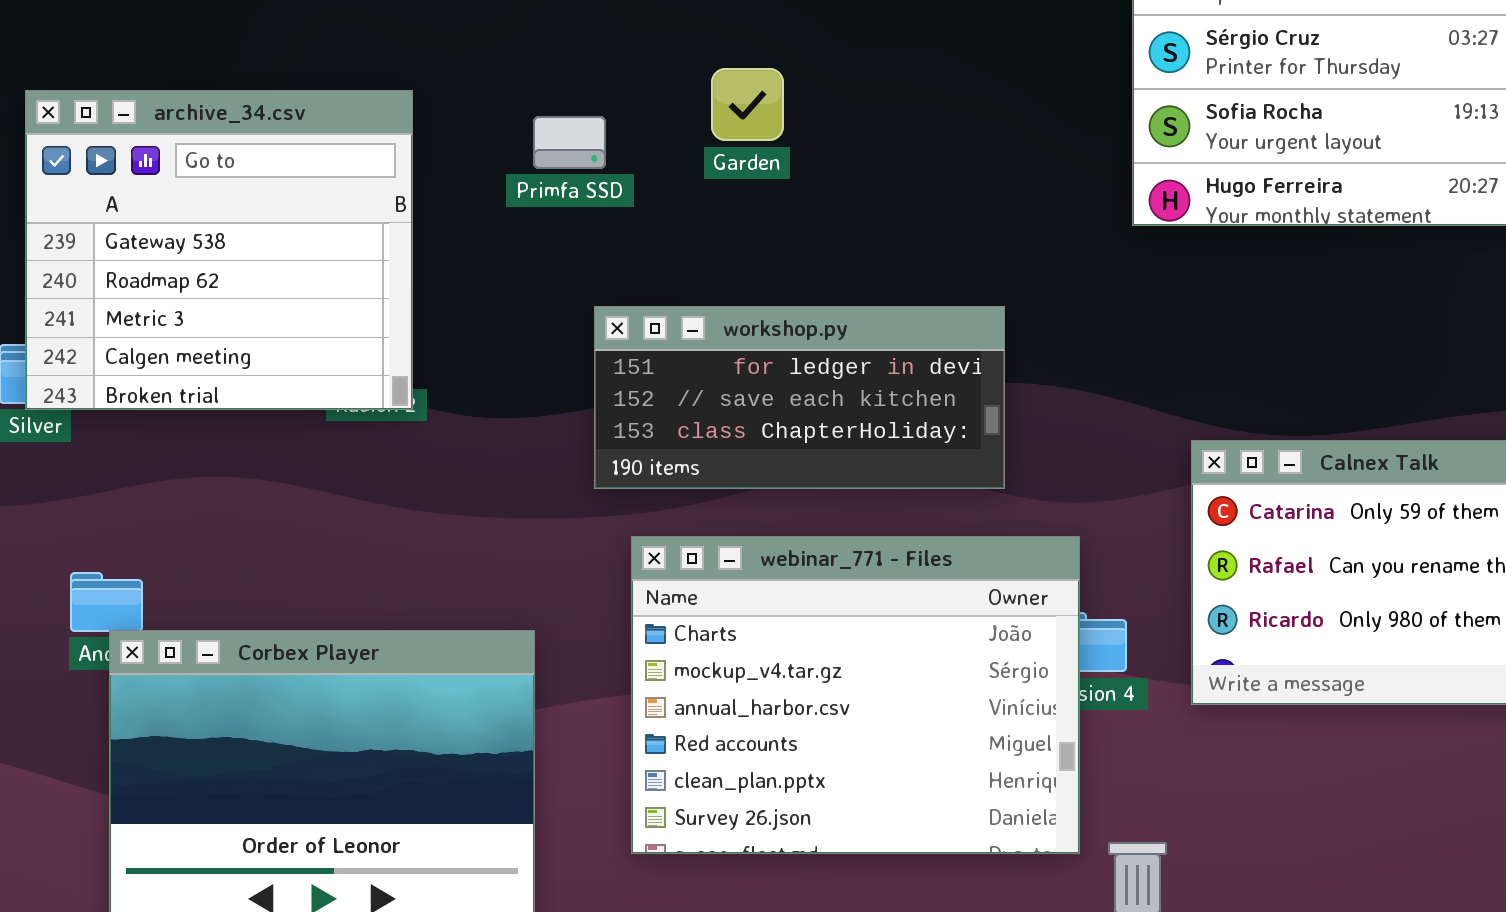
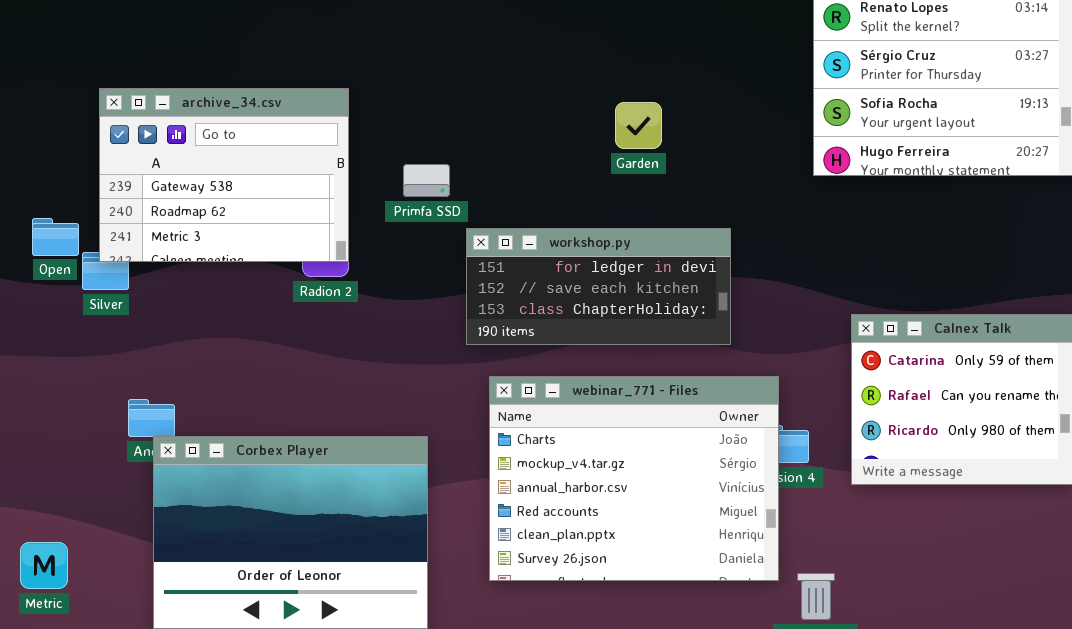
Garden: [711,68,784,141] -> [615,102,662,149], moved
archive_34.csv: [25,90,413,410] -> [99,88,349,262], resized
Primfa SSD: [533,116,606,169] -> [403,164,450,197], moved

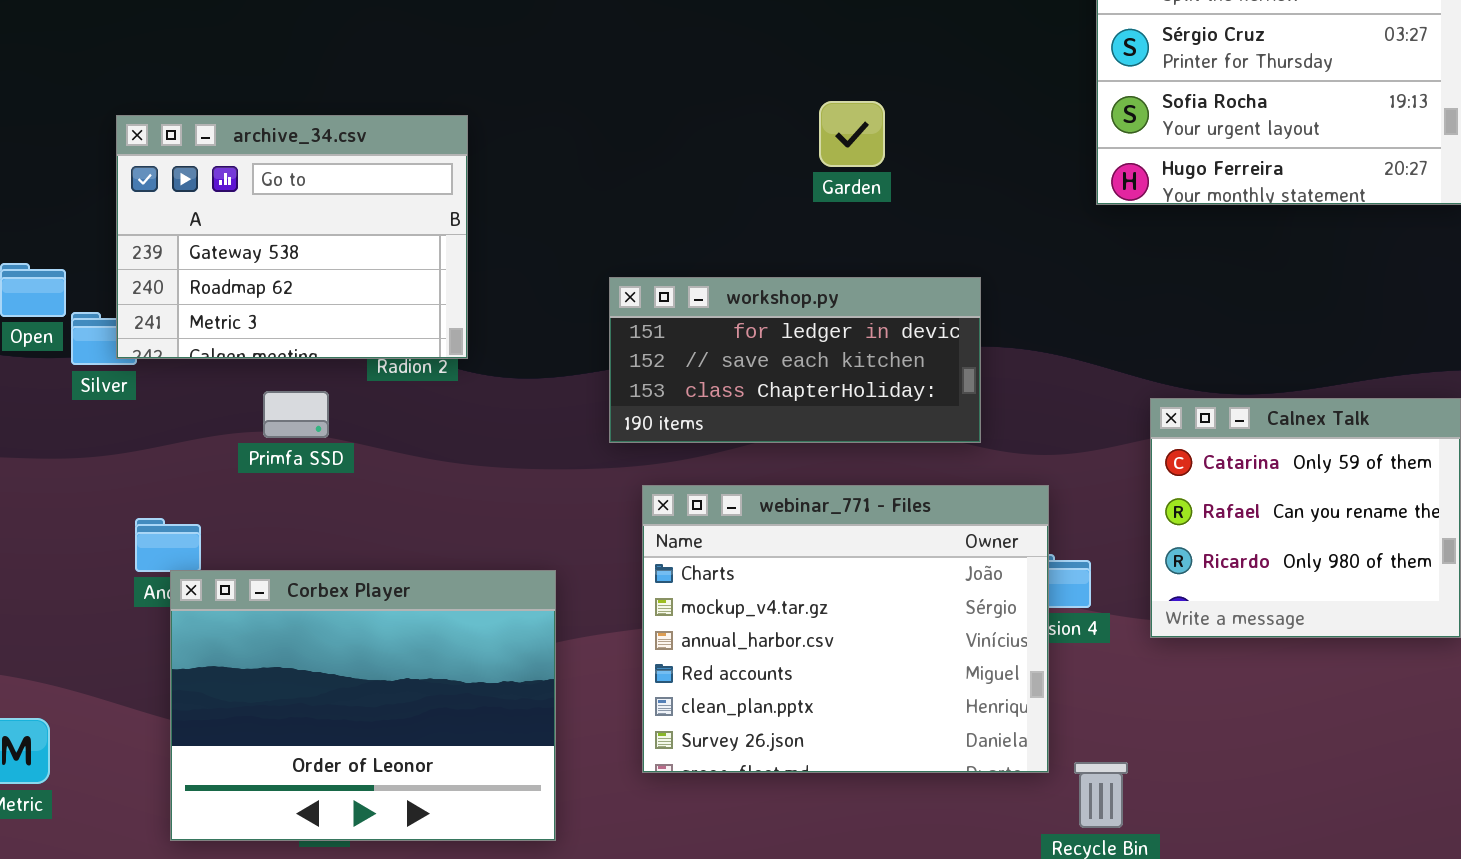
archive_34.csv: [99,88,349,262] -> [116,115,468,359], moved
Primfa SSD: [403,164,450,197] -> [263,391,329,438], moved

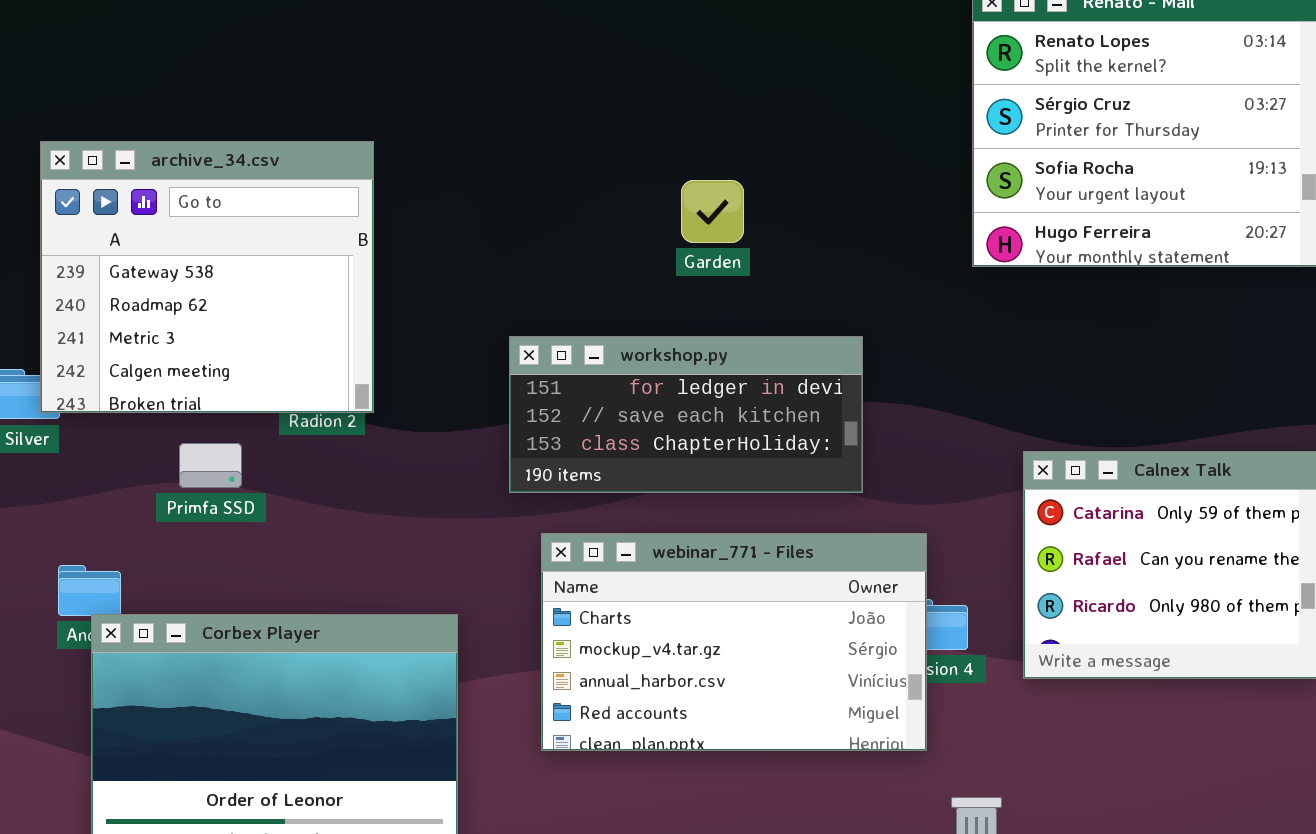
Garden: [819,101,885,167] -> [681,180,744,243], moved
archive_34.csv: [116,115,468,359] -> [40,141,374,413], resized
webinar_771 - Files: [642,485,1049,773] -> [541,533,927,751], resized

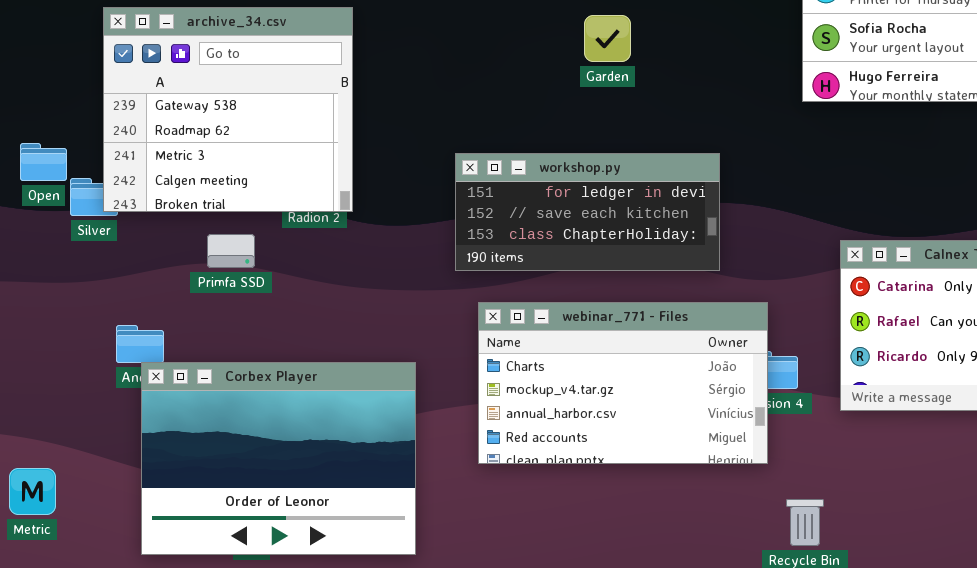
Garden: [681,180,744,243] -> [584,15,631,62], moved

